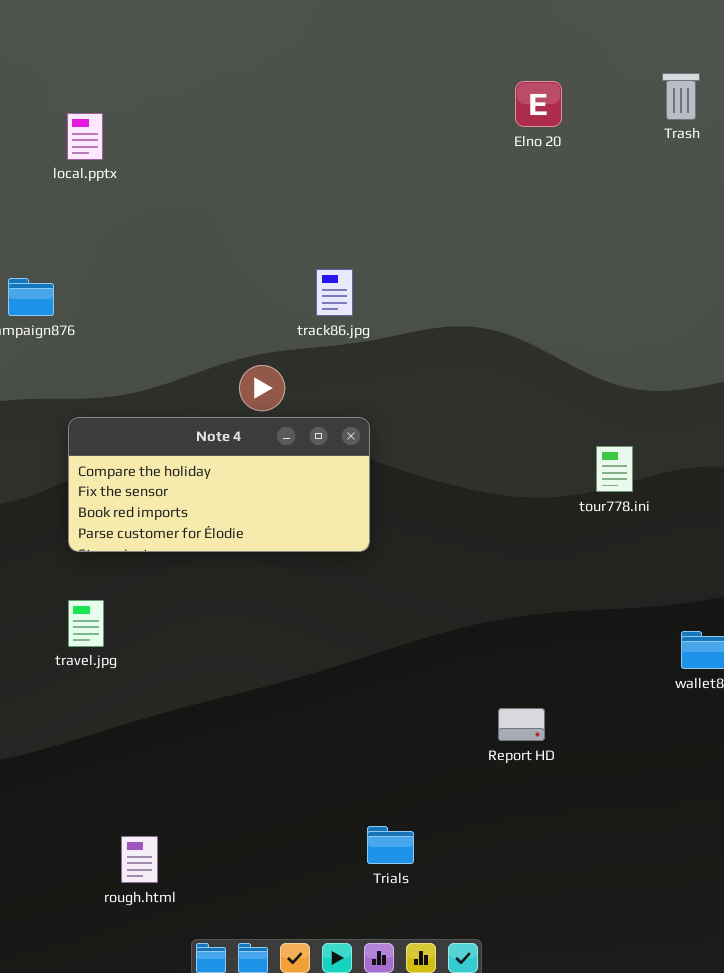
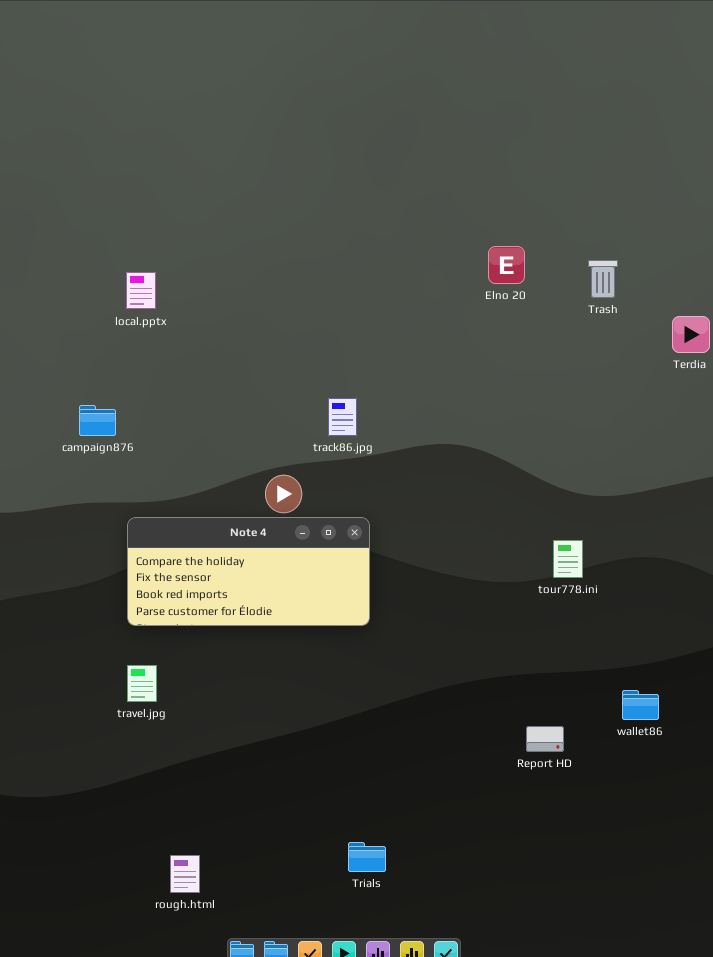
Trash: [662,73,700,120] -> [588,260,618,298], moved
Report HD: [498,708,545,741] -> [526,726,564,752], moved
Trials: [367,826,414,864] -> [348,842,386,872], moved

